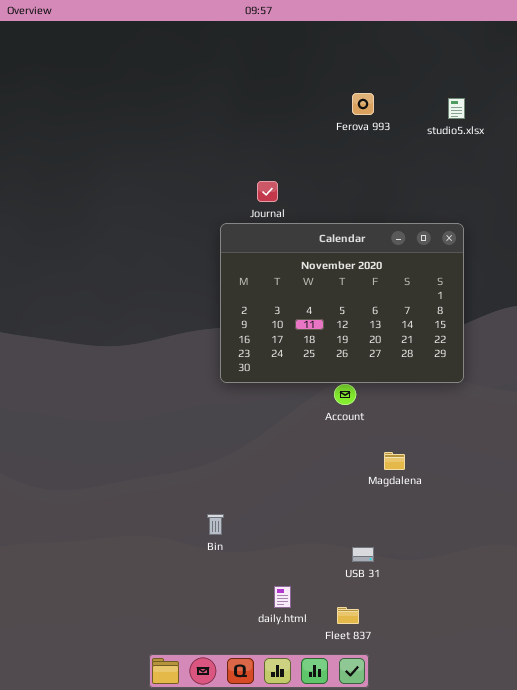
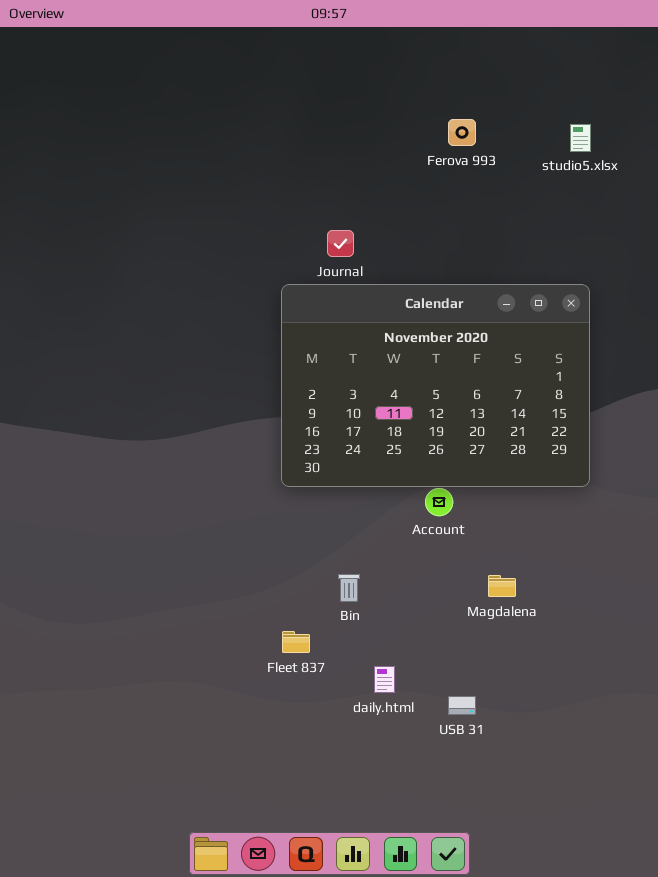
Bin: [207,514,224,535] -> [338,574,360,602], moved
daily.html: [274,586,291,608] -> [374,666,395,693], moved
Fleet 837: [337,607,359,624] -> [282,631,310,653], moved

